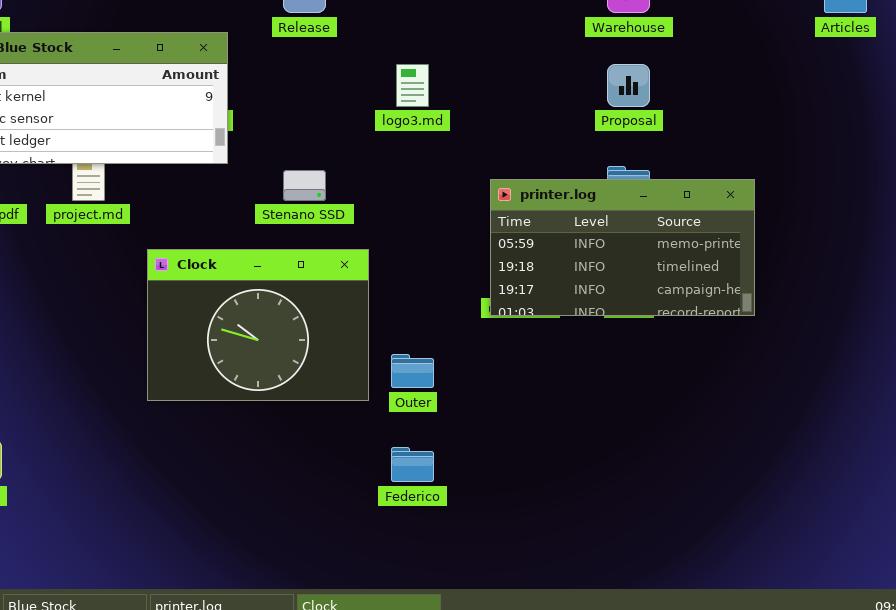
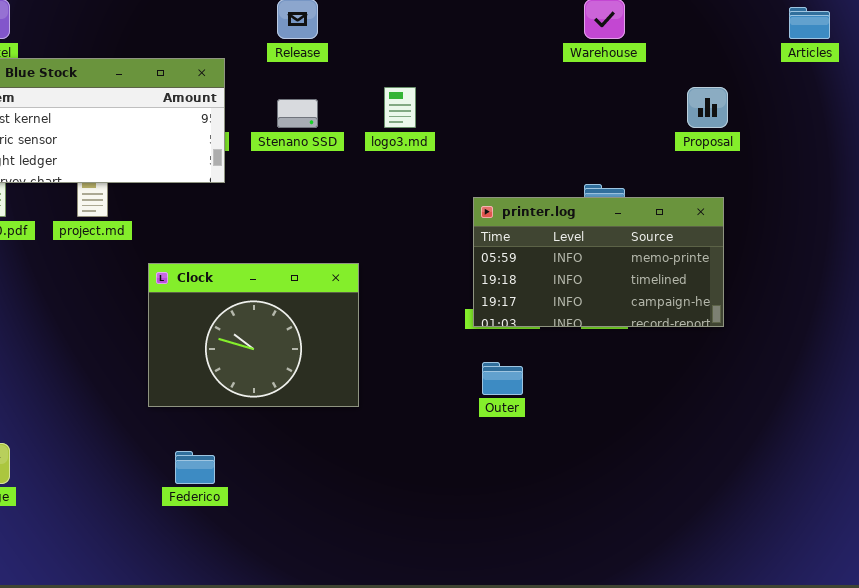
Proposal: [607,64,650,107] -> [687,87,728,128], moved
Stenano SSD: [283,170,326,201] -> [277,99,318,128], moved
Outer: [391,354,434,388] -> [482,362,523,395], moved
Federico: [391,447,434,482] -> [175,451,215,484], moved

